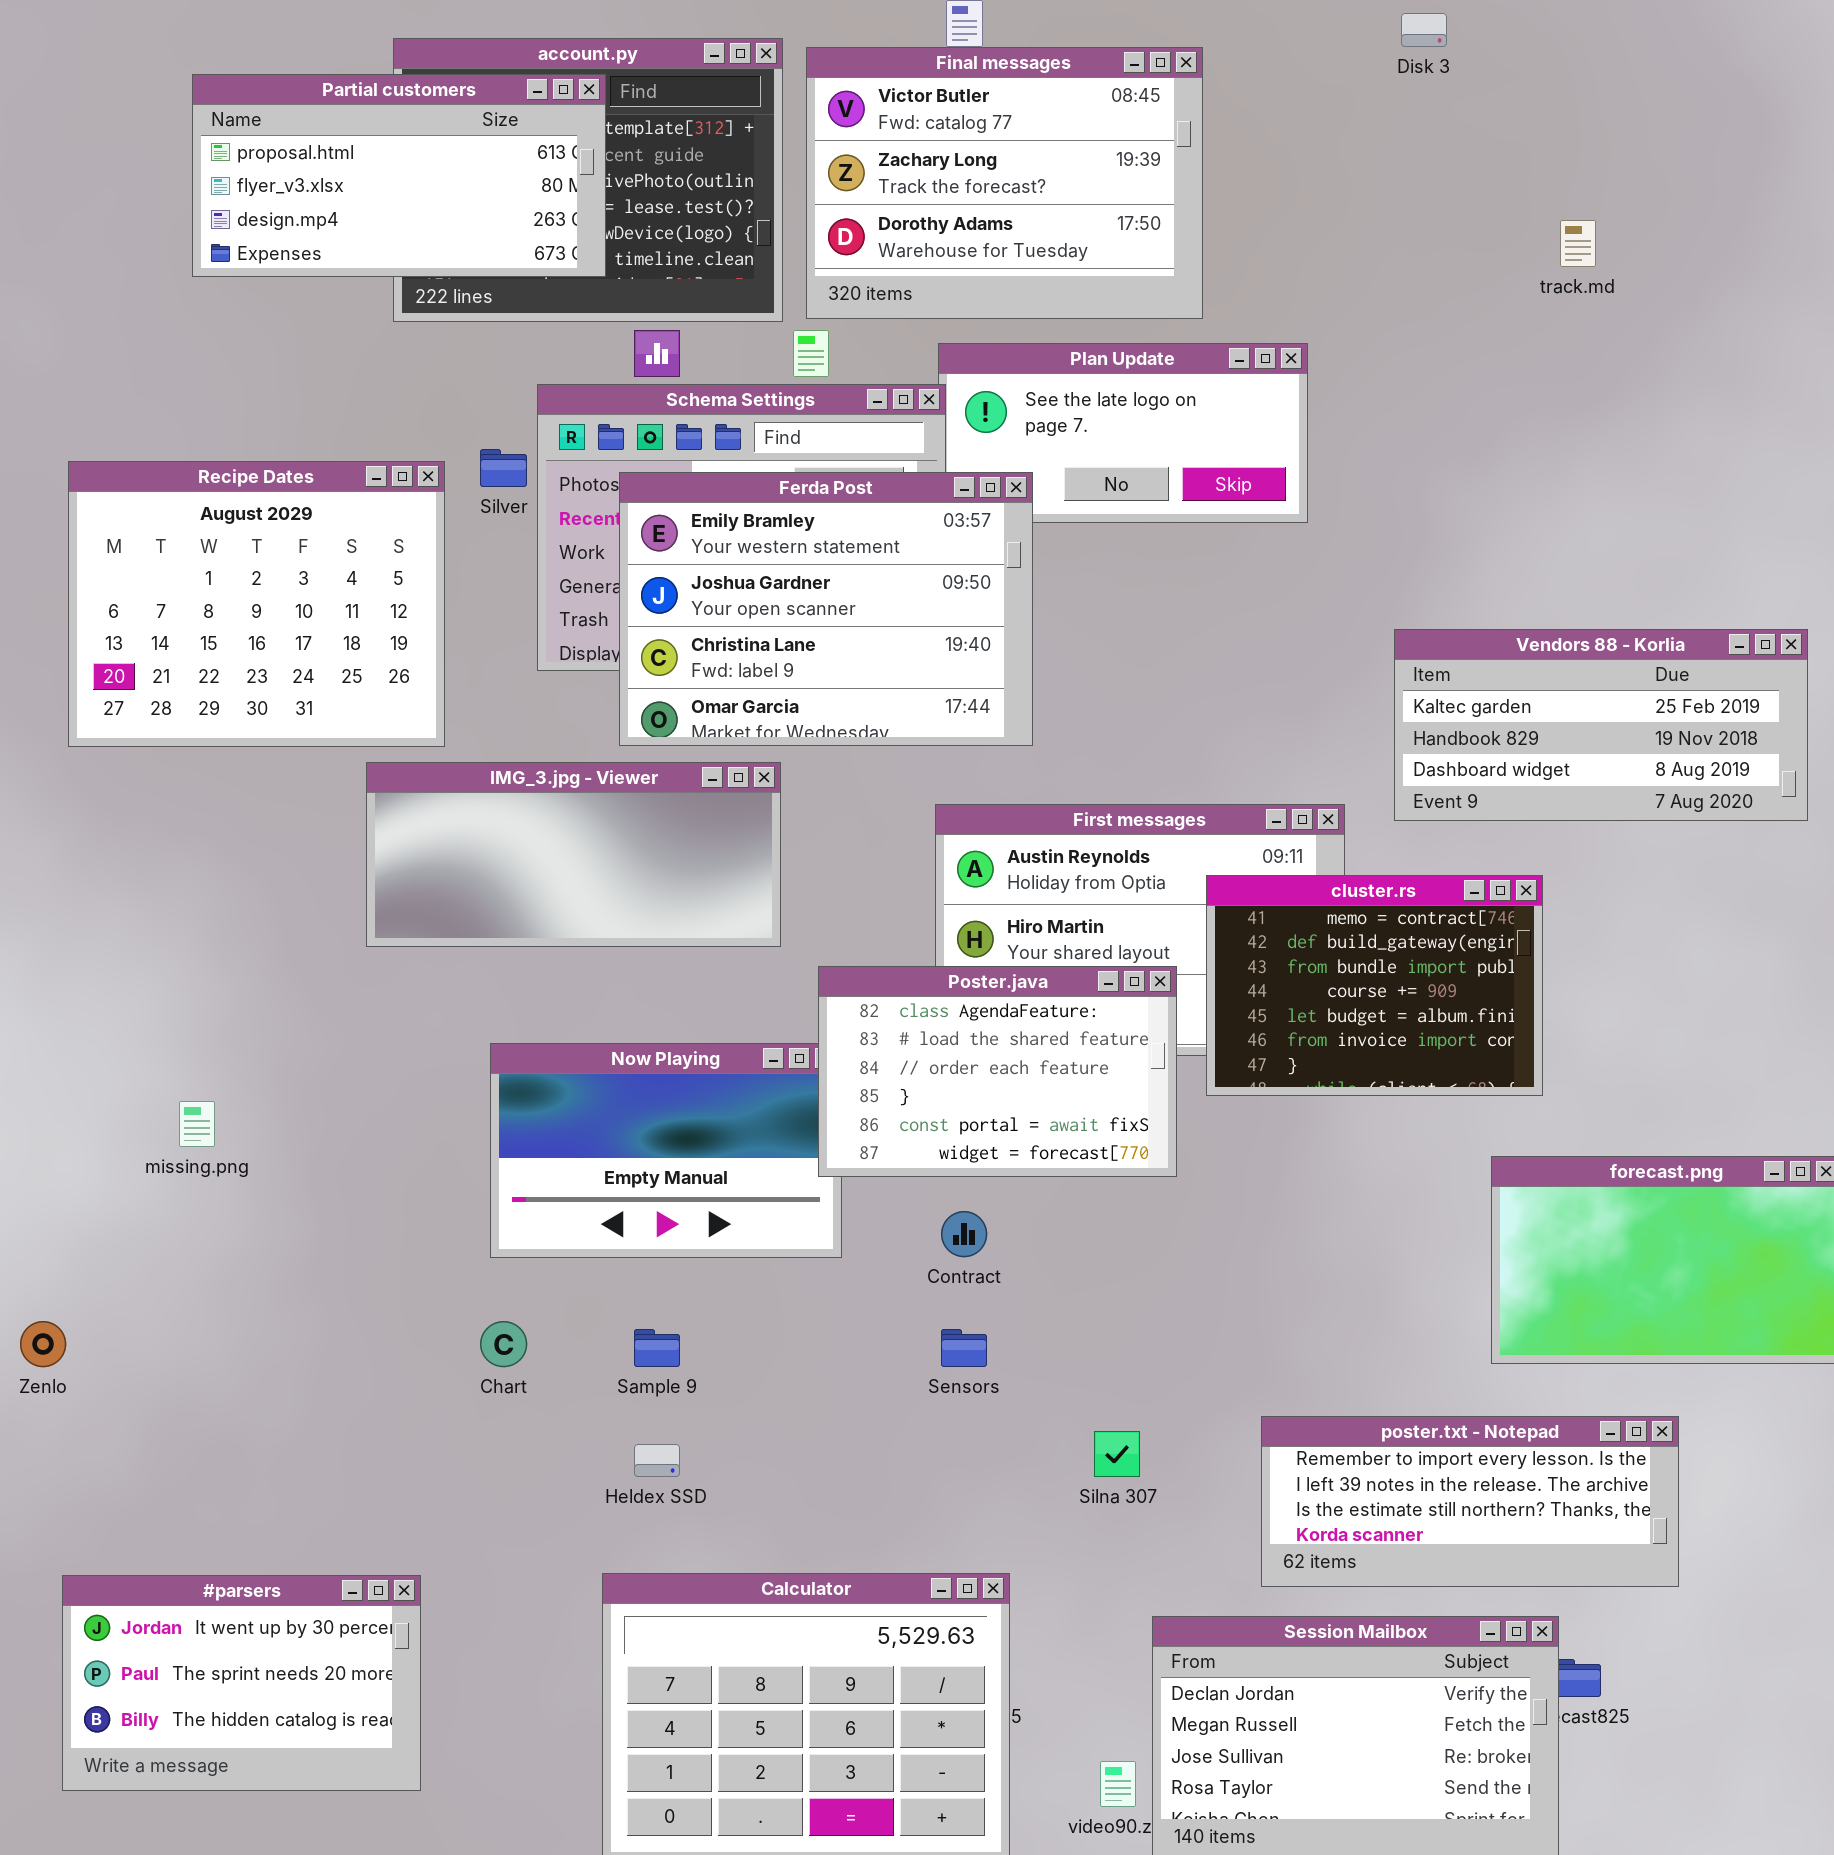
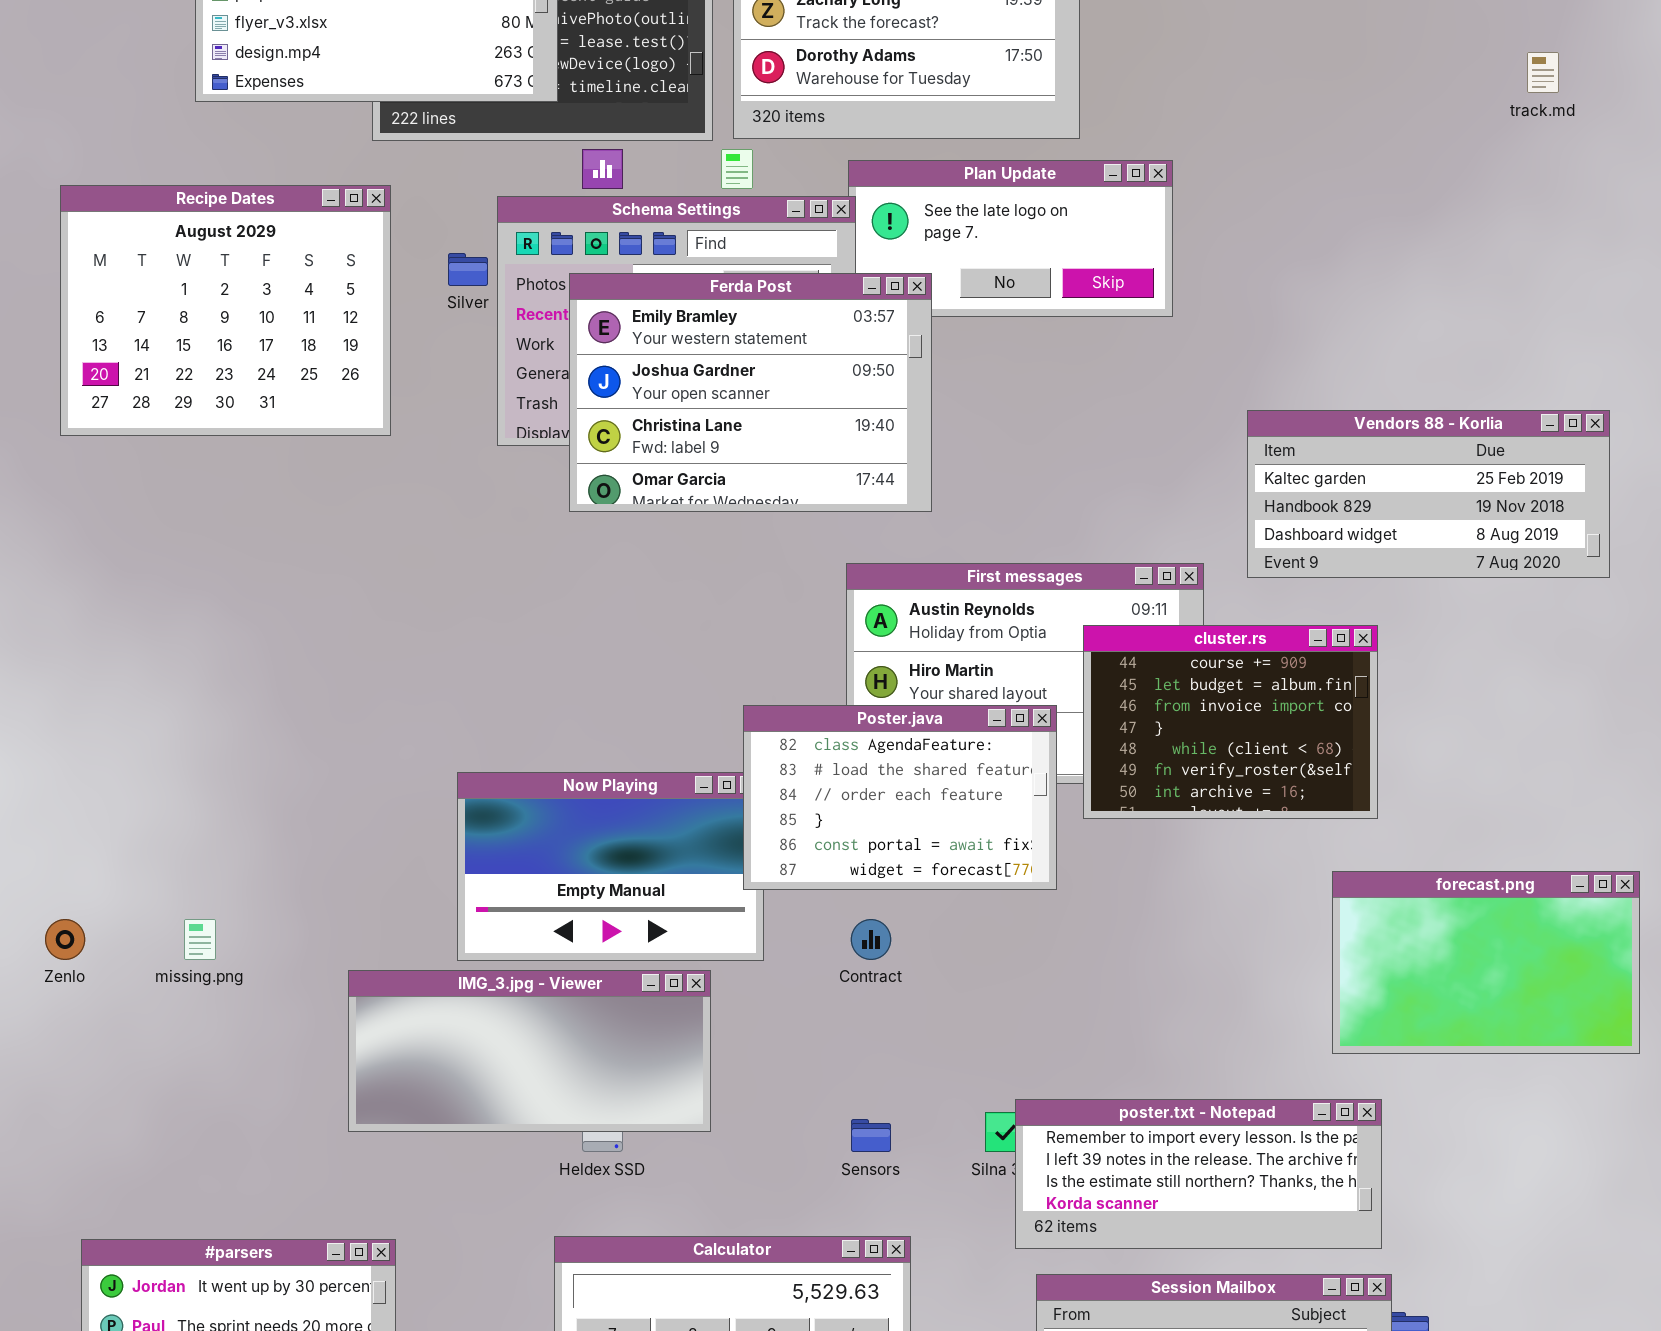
track.md: [1560,220,1596,267] -> [1527,52,1559,93], moved
Recipe Dates: [68,461,445,747] -> [60,185,391,436], moved
IMG_3.jpg - Viewer: [366,762,781,947] -> [348,970,711,1132], moved
cluster.rs: [1206,875,1543,1096] -> [1083,625,1378,819], scrolled down 3 rows
missing.png: [179,1101,215,1147] -> [184,919,216,960], moved
Zenlo: [20,1321,66,1367] -> [45,919,85,960], moved
Sensors: [941,1329,987,1367] -> [851,1119,891,1152], moved
poster.txt - Notepad: [1261,1416,1679,1587] -> [1015,1099,1382,1249], moved

